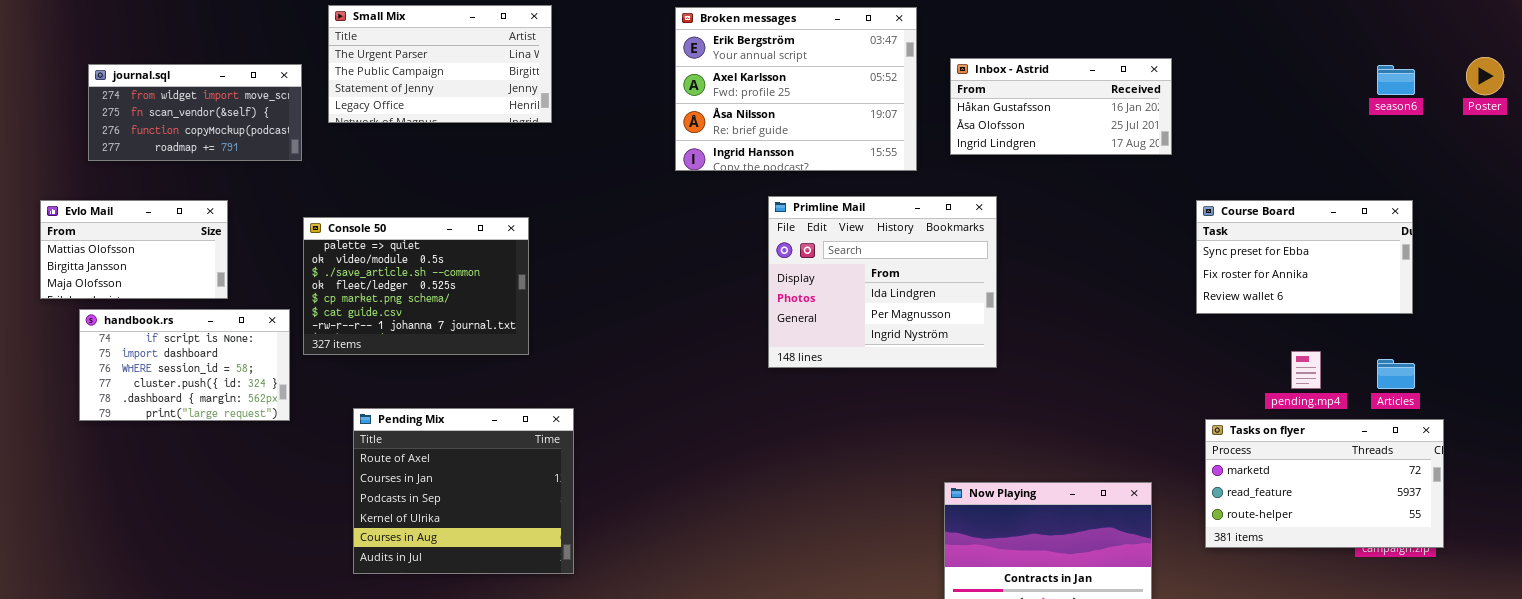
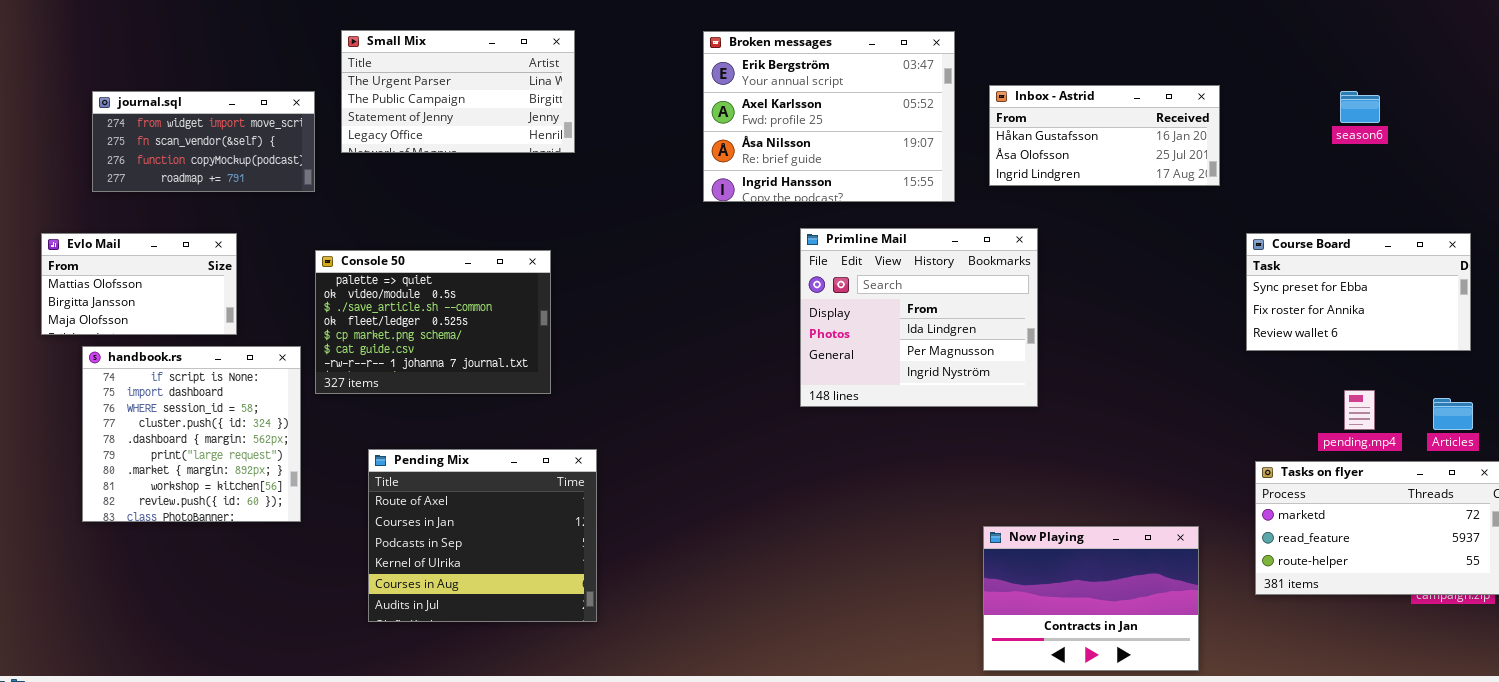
season6: [1377,65,1415,95] -> [1340,91,1380,123], moved
handbook.rs: [79,309,290,421] -> [82,346,301,522], resized

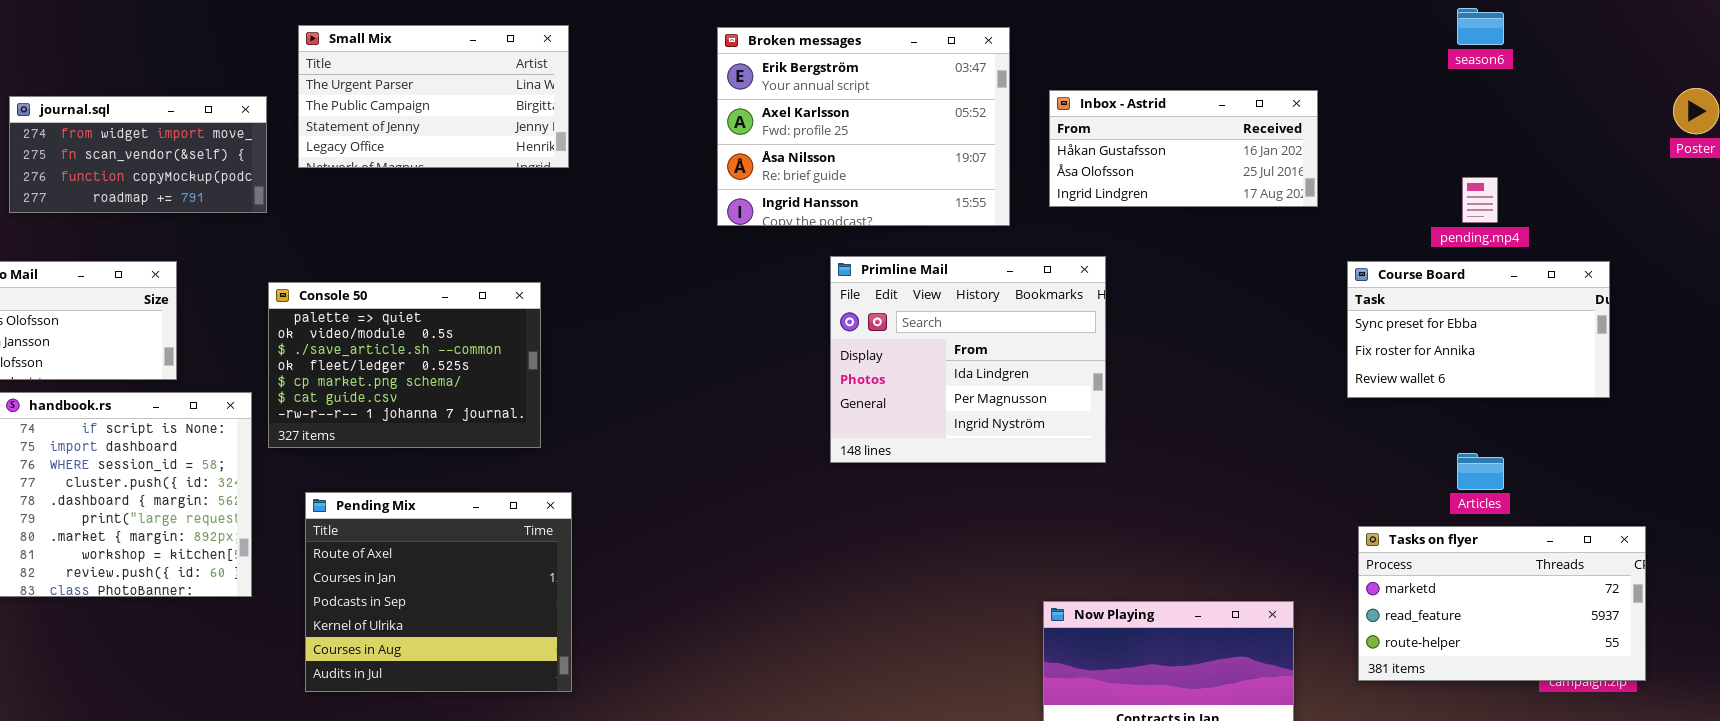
season6: [1340,91,1380,123] -> [1457,8,1504,45], moved
pending.mp4: [1344,390,1375,430] -> [1462,177,1498,223], moved
Articles: [1433,398,1473,430] -> [1457,453,1504,490], moved
Pending Mix: [368,449,597,622] -> [305,492,572,692], moved

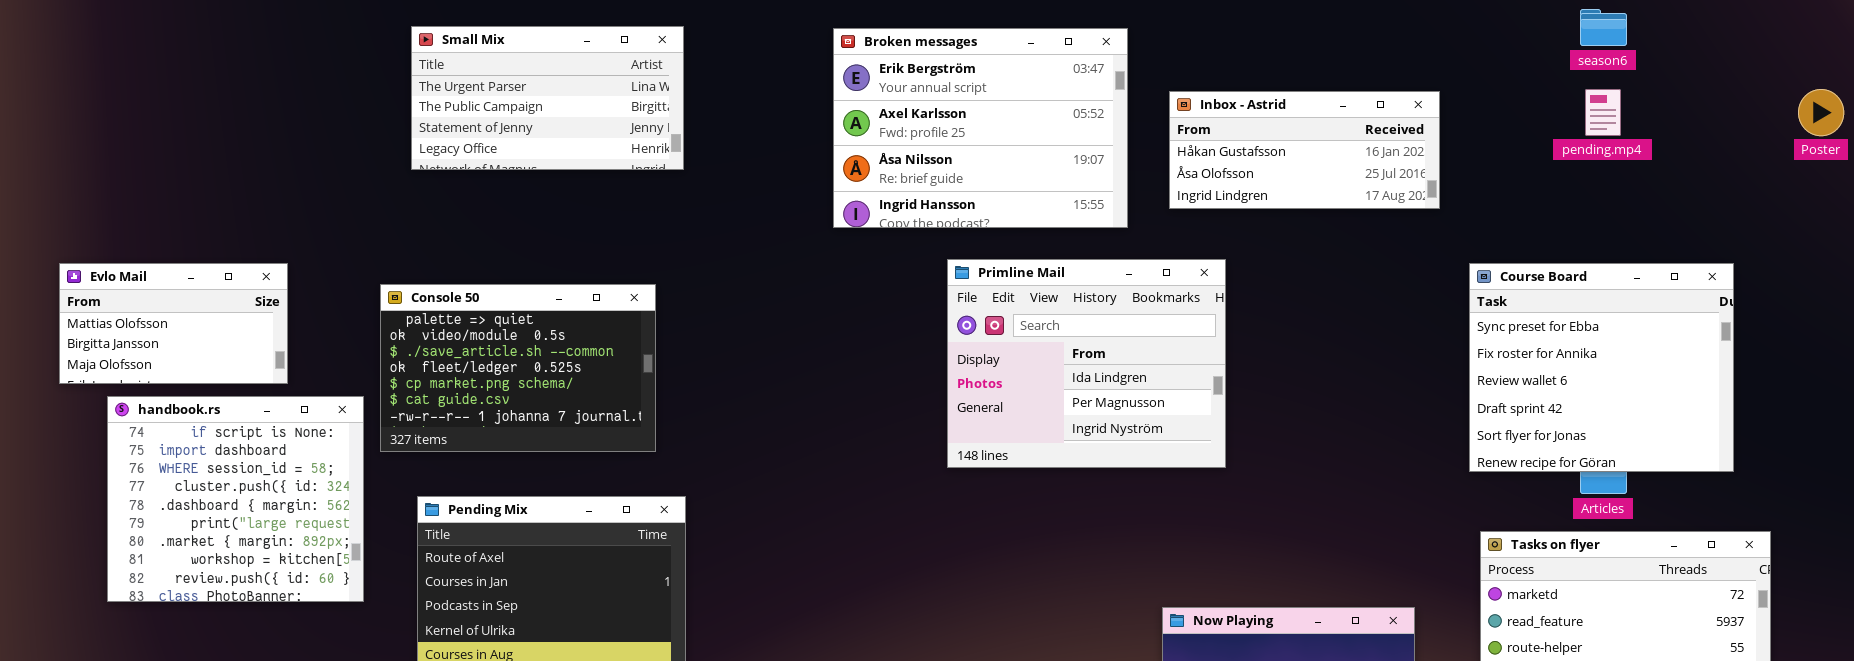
journal.sql: [9,96,267,213] -> none, closed
pending.mp4: [1462,177,1498,223] -> [1585,89,1621,136], moved
Course Board: [1347,261,1610,398] -> [1469,263,1734,472], resized

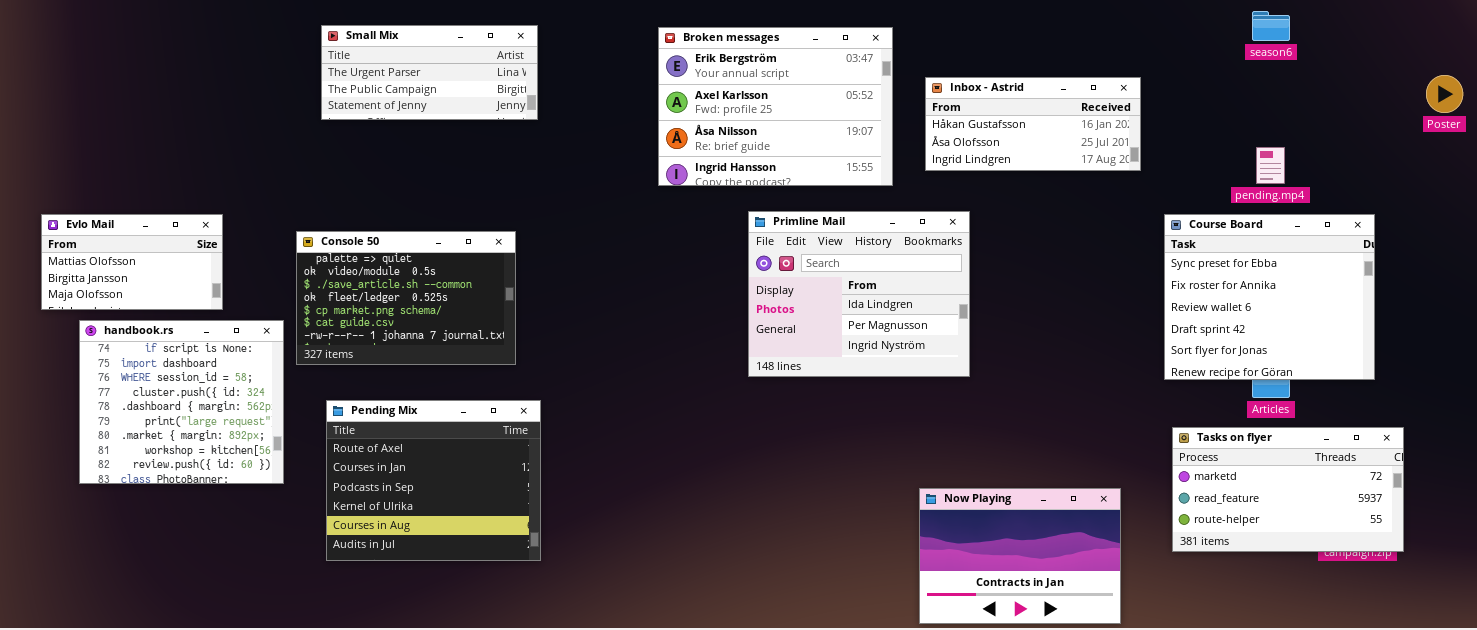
Small Mix: [411,26,684,170] -> [321,25,538,120], resized
pending.mp4: [1585,89,1621,136] -> [1256,147,1285,184], moved

